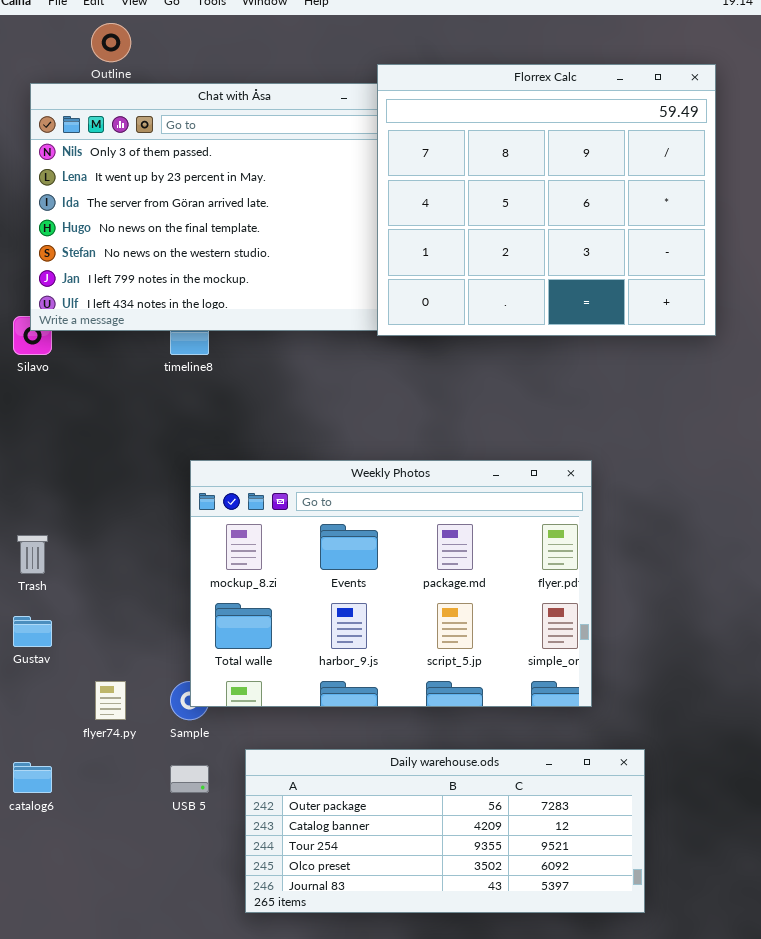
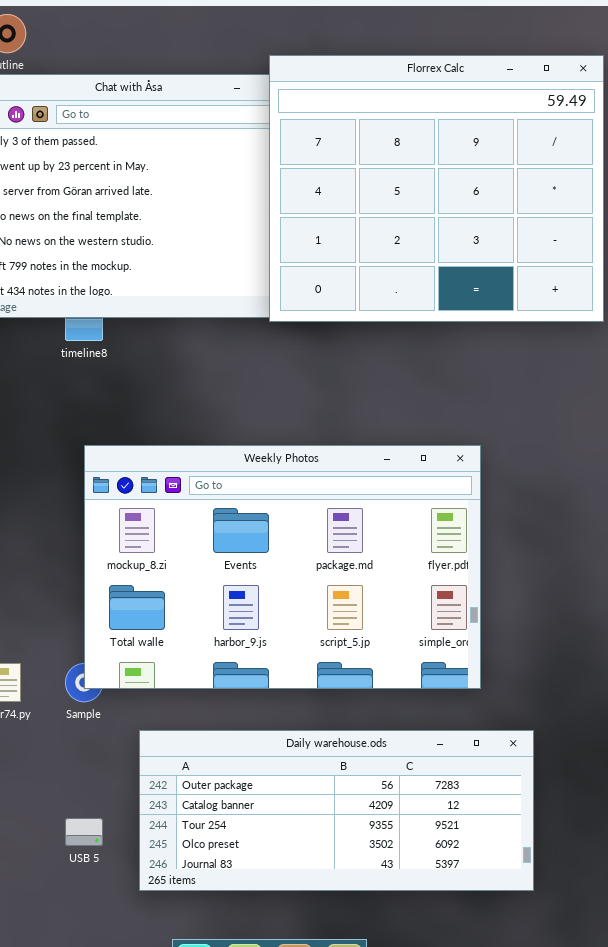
USB 5: [170,765,209,793] -> [65,818,103,846], moved

